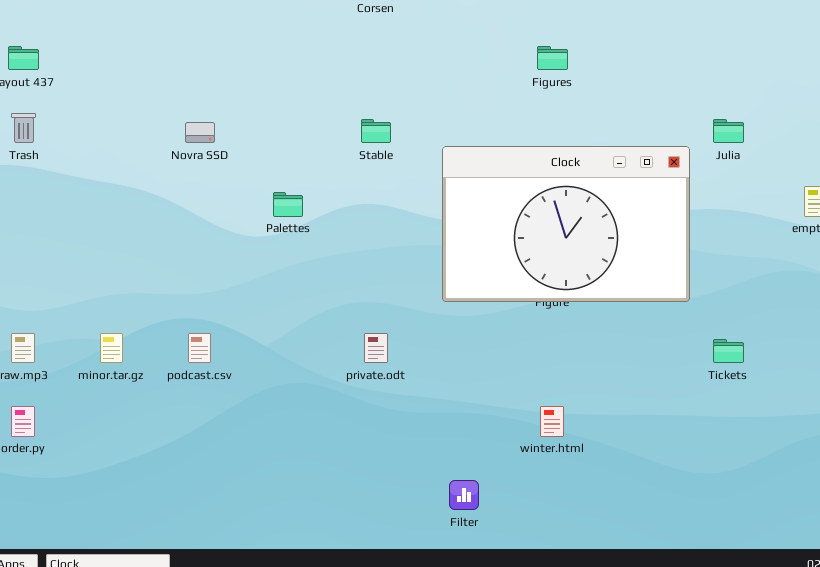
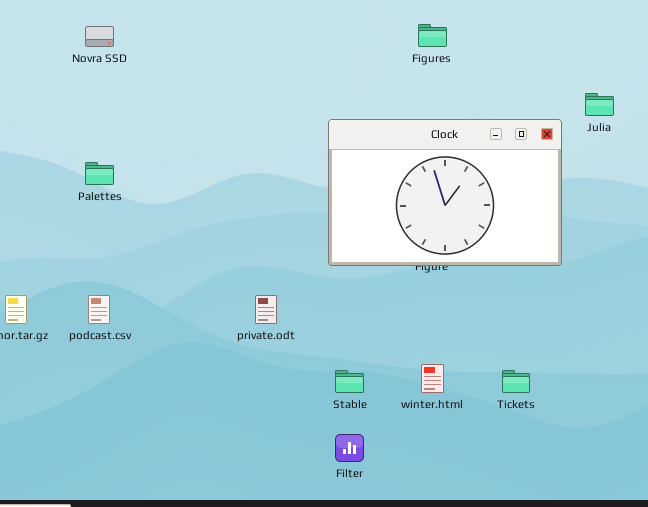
Stable: [361,119,391,143] -> [335,370,364,393], moved
Novra SSD: [185,122,215,143] -> [85,26,114,47], moved
Palettes: [273,192,303,217] -> [85,162,114,185], moved
Tickets: [713,339,744,363] -> [502,370,530,393], moved

